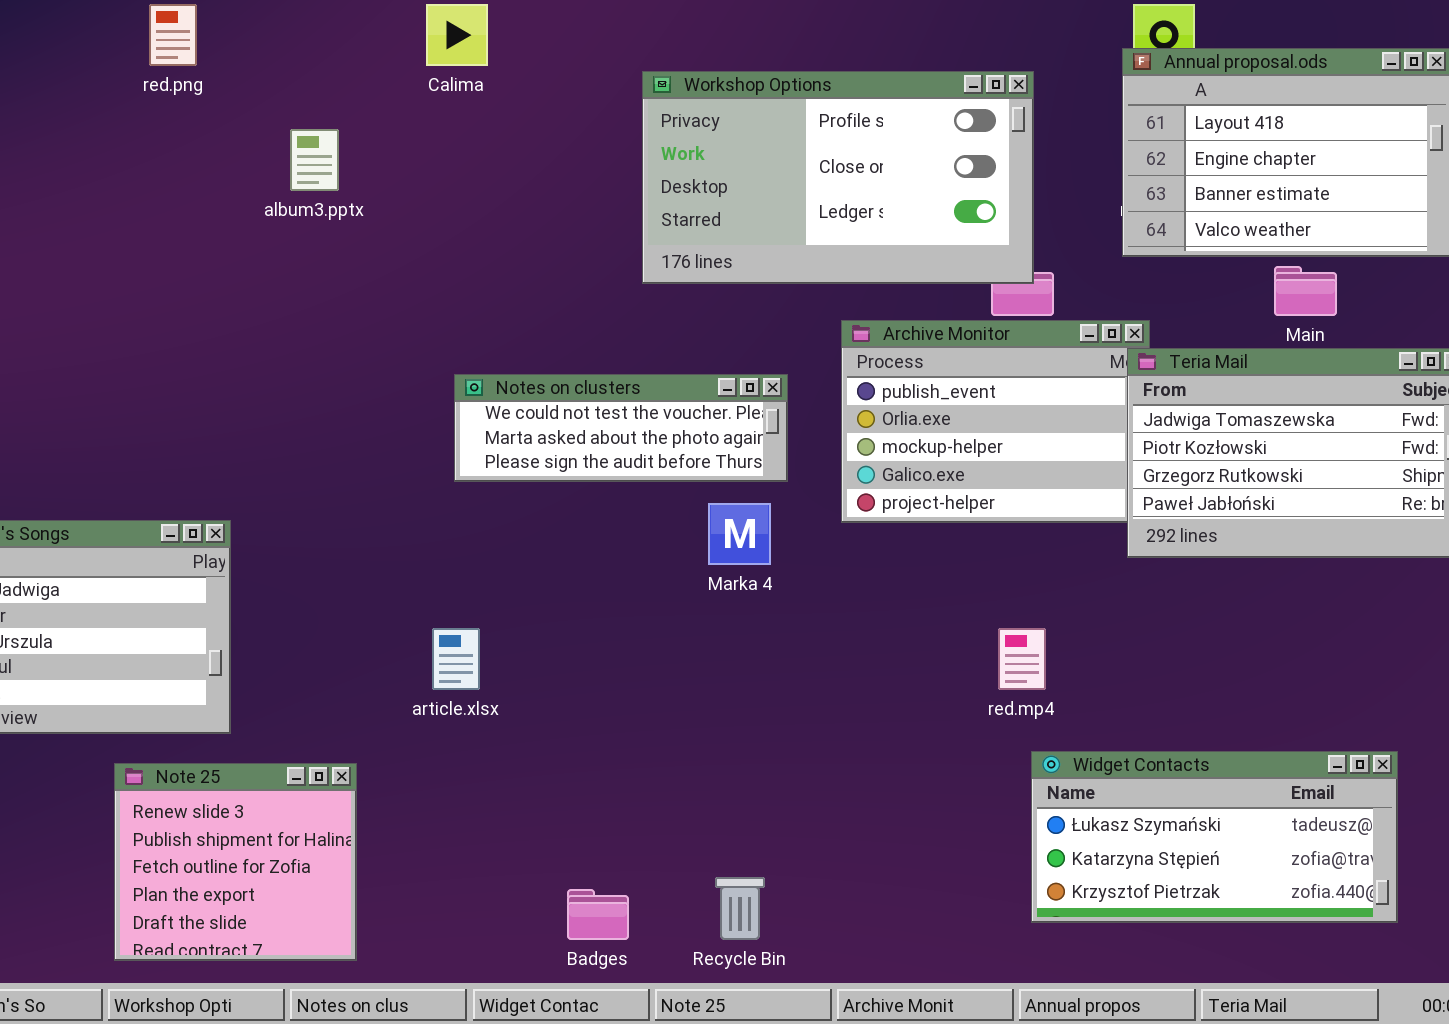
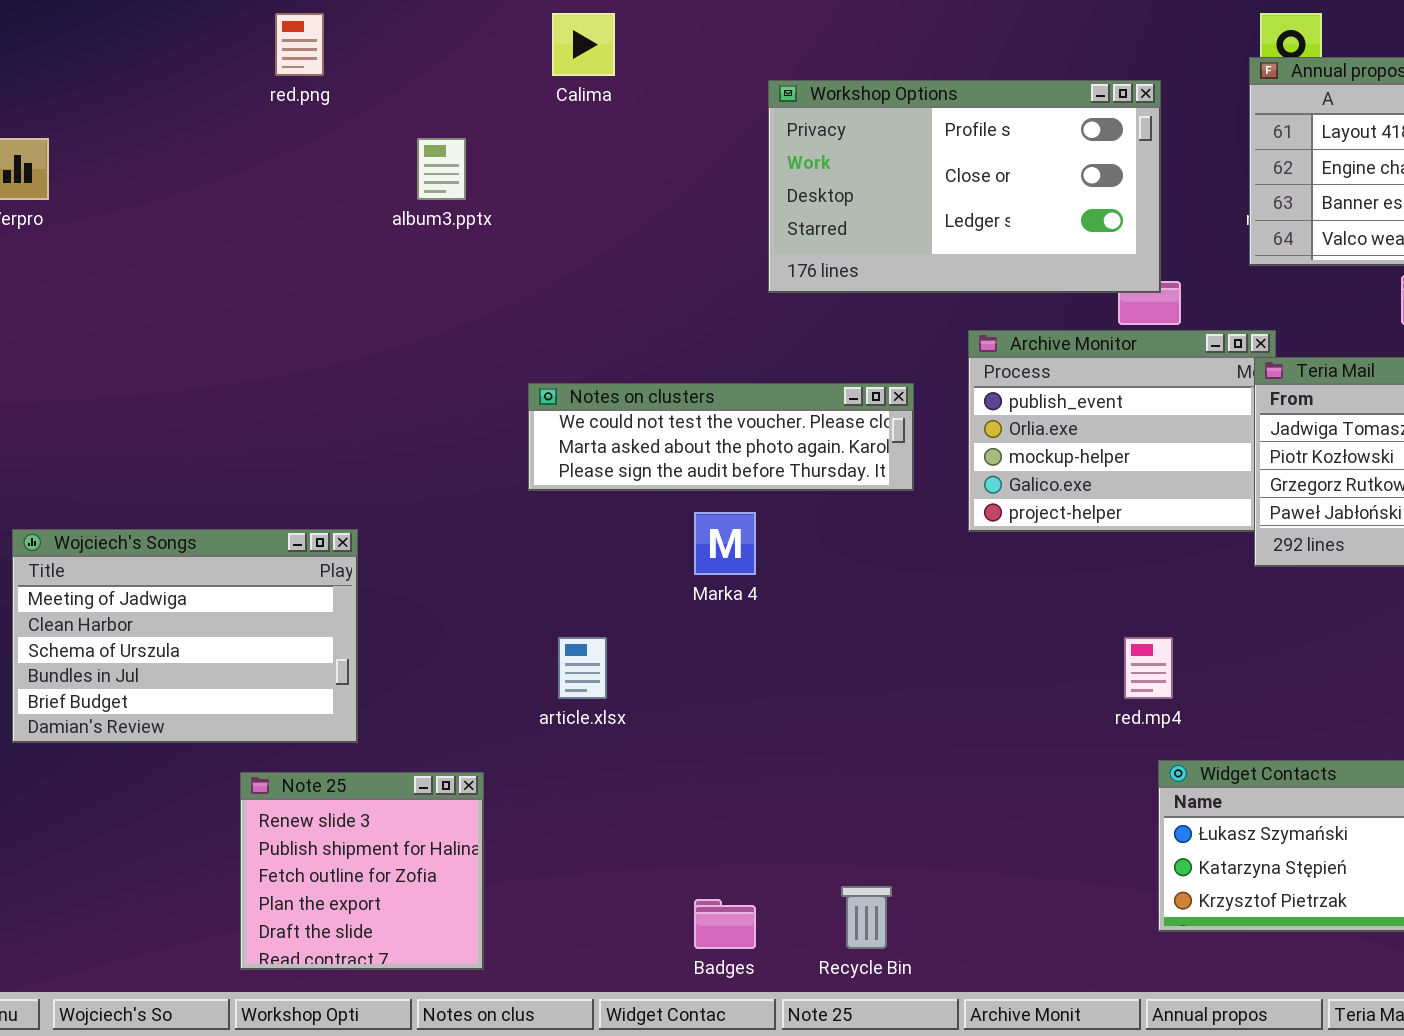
Notes on clusters: [454,374,788,482] -> [528,383,914,491], resized
Marka 4: [708,503,771,565] -> [694,512,756,575], moved

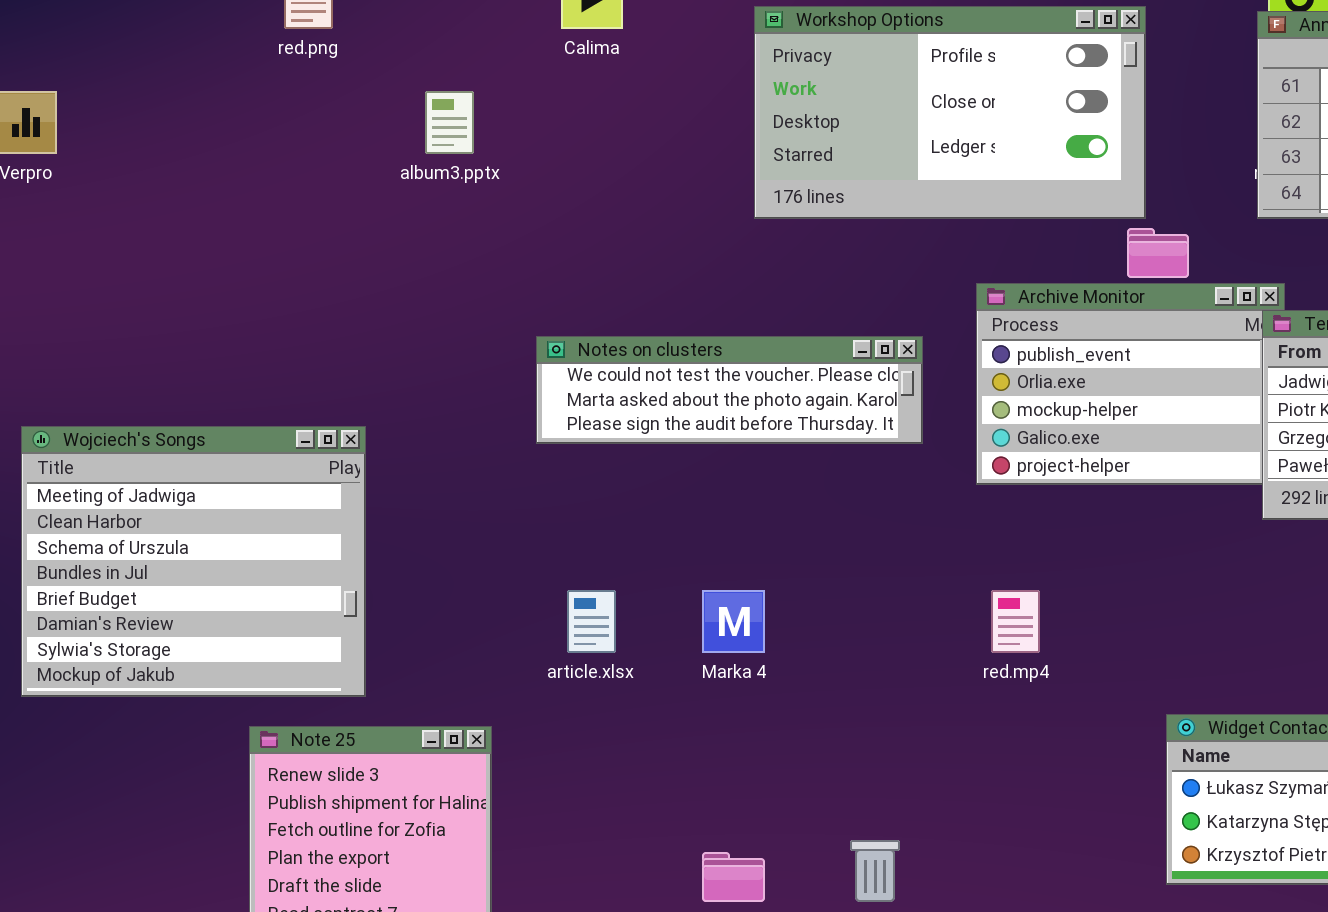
Workshop Options: [768,80,1161,293] -> [754,6,1146,219], moved
Marka 4: [694,512,756,575] -> [702,590,765,653], moved
Wojciech's Songs: [12,529,358,743] -> [21,426,366,697], resized
red.mp4: [1124,637,1173,699] -> [991,590,1040,653], moved

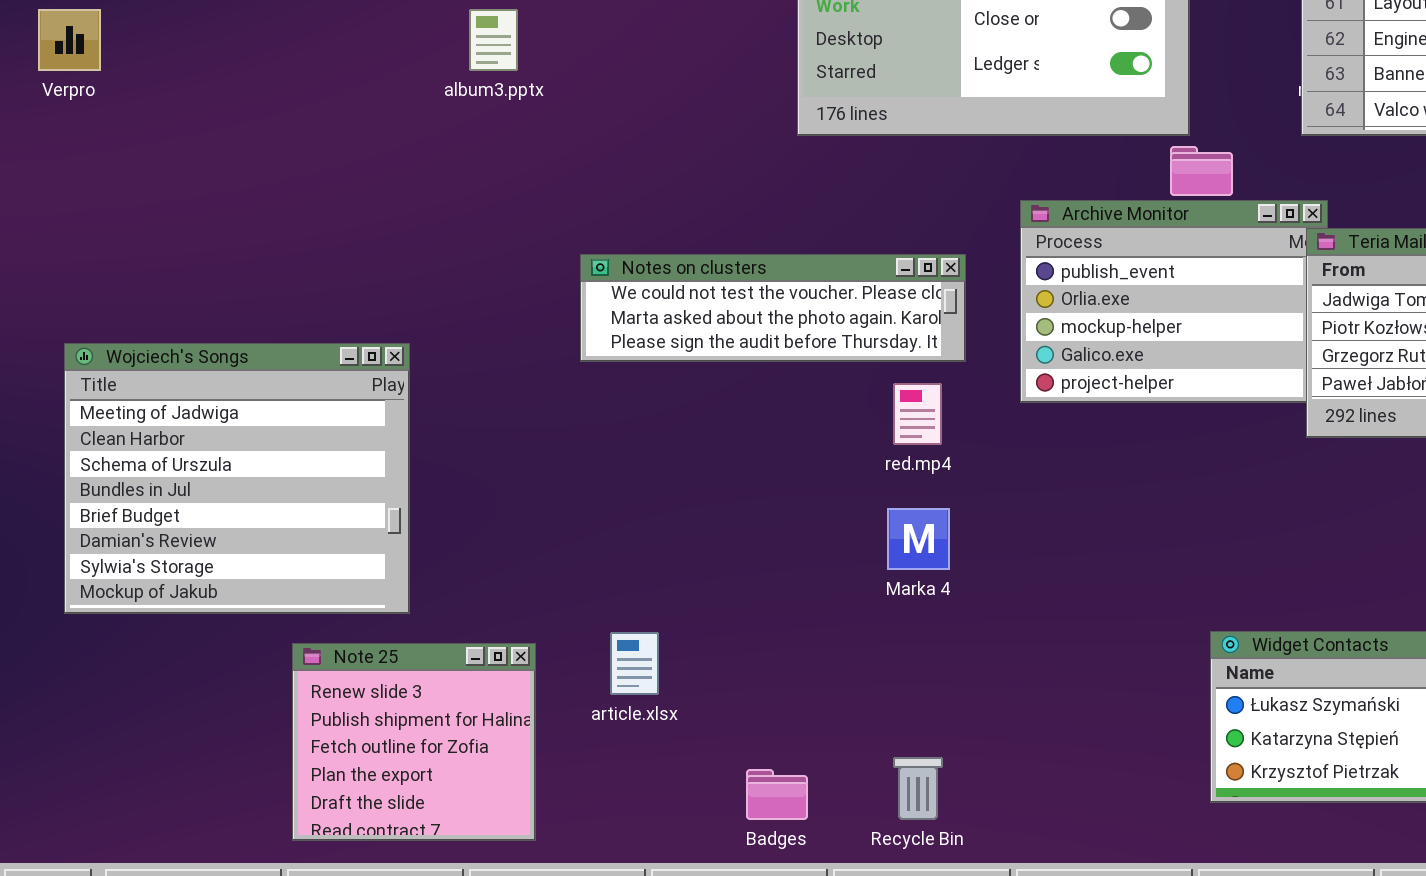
article.xlsx: [567,590,616,653] -> [610,632,659,695], moved
Marka 4: [702,590,765,653] -> [887,508,950,570], moved
red.mp4: [991,590,1040,653] -> [893,383,942,445], moved

